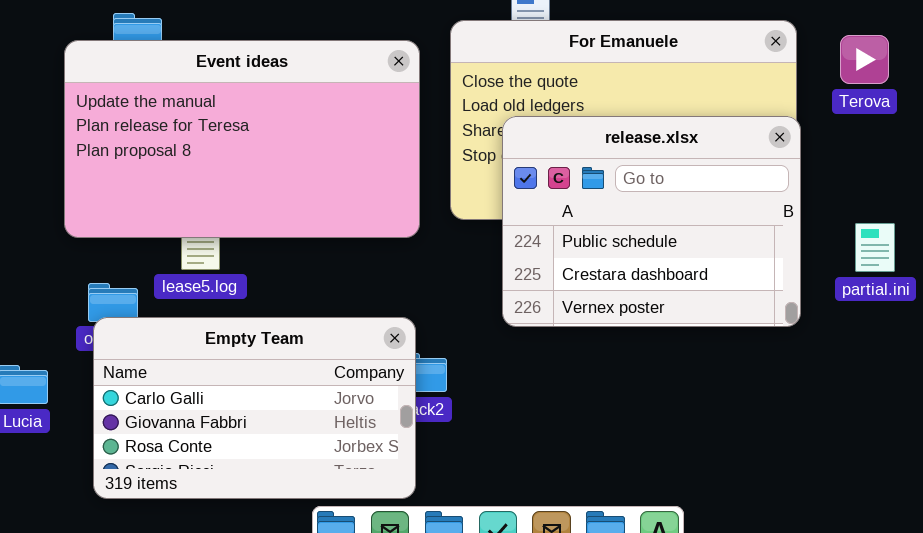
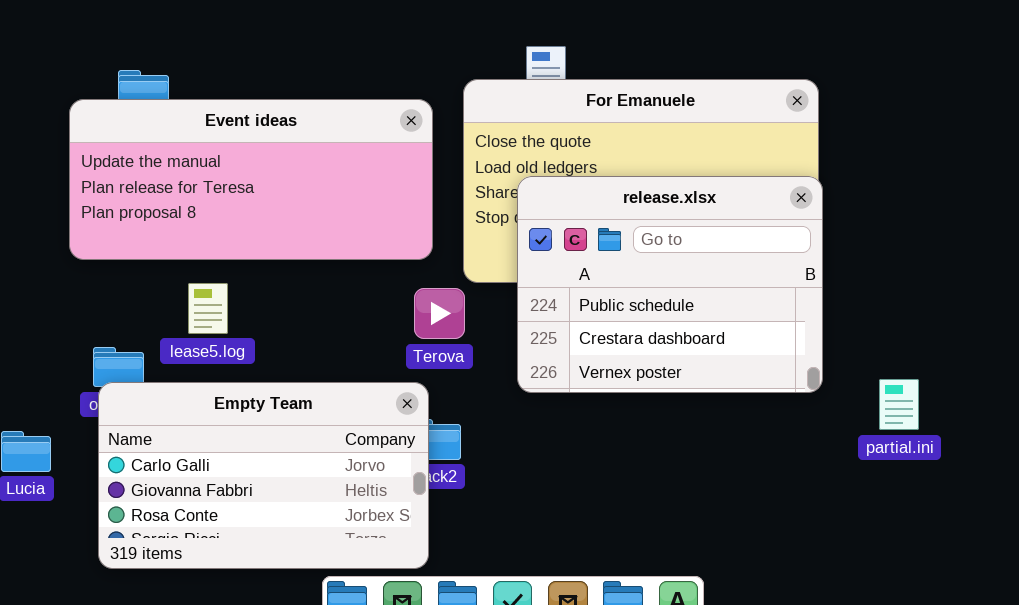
Terova: [840,35,889,84] -> [414,288,465,339], moved
Event ideas: [64,40,420,238] -> [69,99,433,260], resized
partial.ini: [855,223,895,272] -> [879,379,919,430], moved

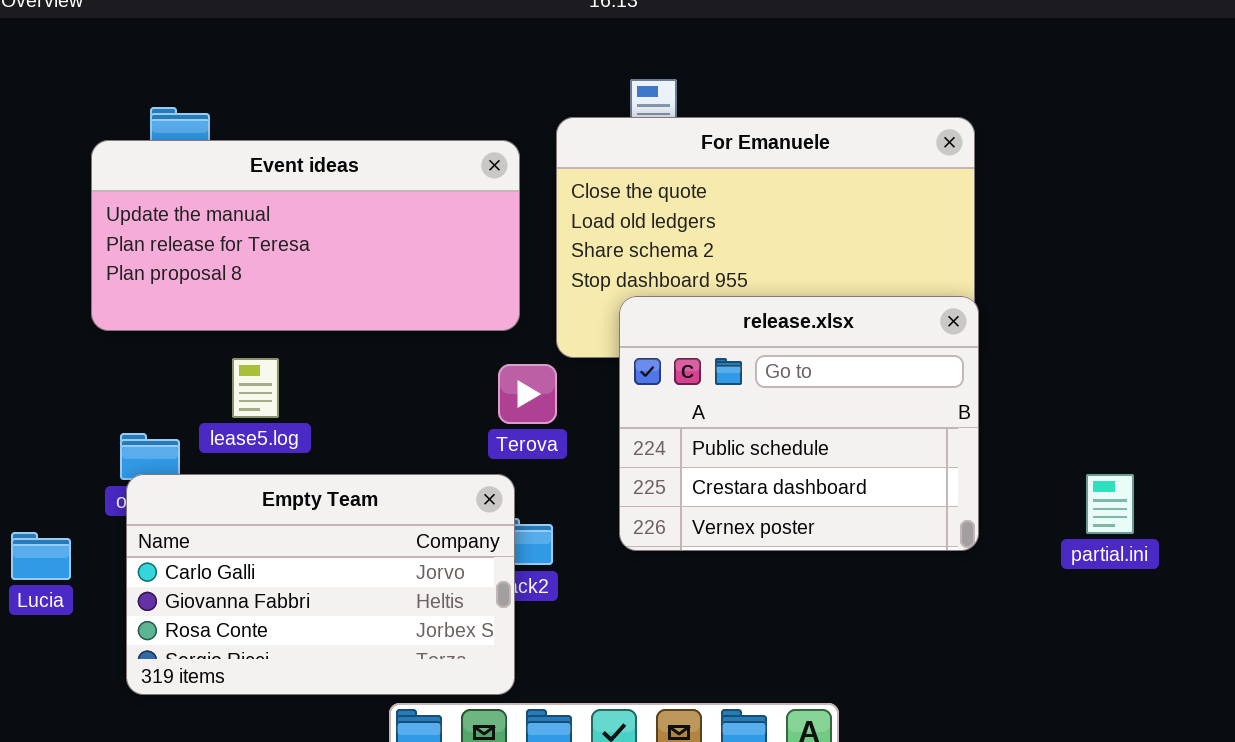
release.xlsx: [517,176,823,393] -> [619,296,979,551], moved
partial.ini: [879,379,919,430] -> [1086,474,1134,534], moved

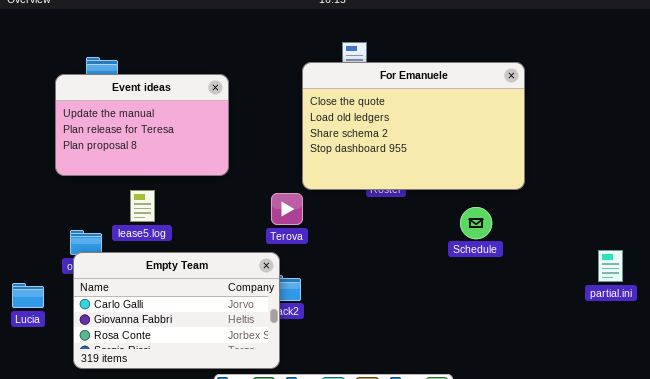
Event ideas: [91,140,520,331] -> [55,74,229,176], resized
release.xlsx: [619,296,979,551] -> none, closed
partial.ini: [1086,474,1134,534] -> [598,250,623,282], moved

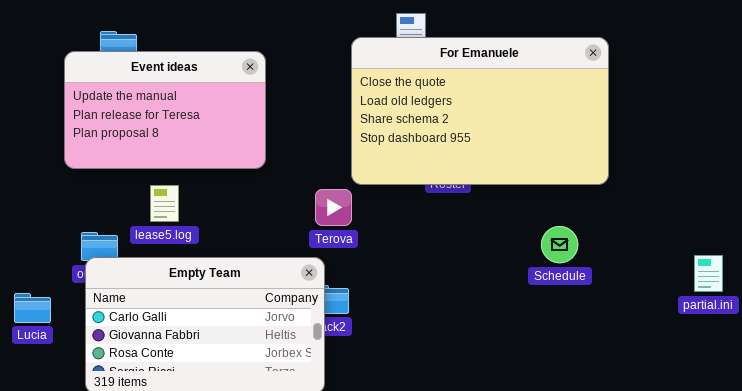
Schedule: [460,207,492,239] -> [541,226,578,263], moved

